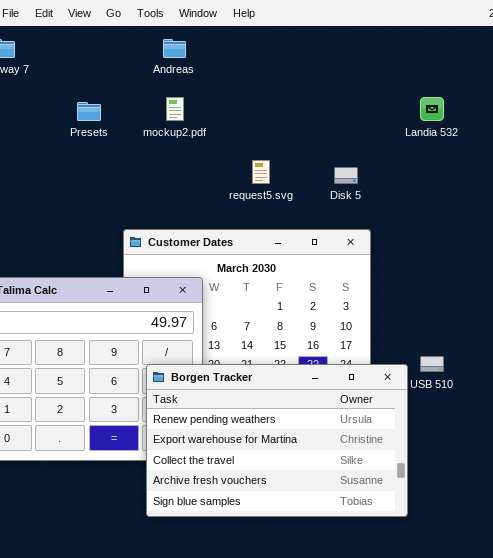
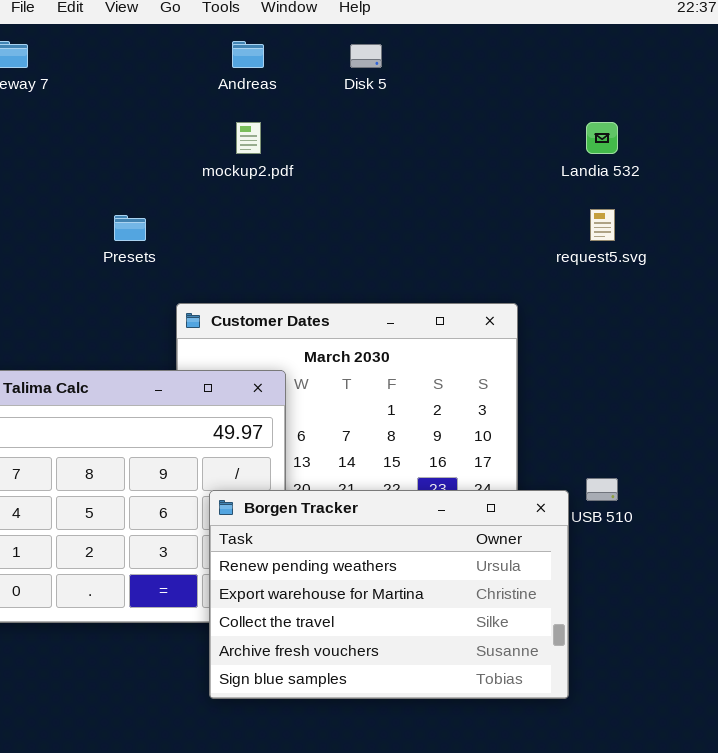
Presets: [77,102,101,121] -> [114,215,146,241], moved
request5.svg: [252,160,270,184] -> [590,209,615,241], moved
Disk 5: [334,167,358,184] -> [350,44,382,68], moved

